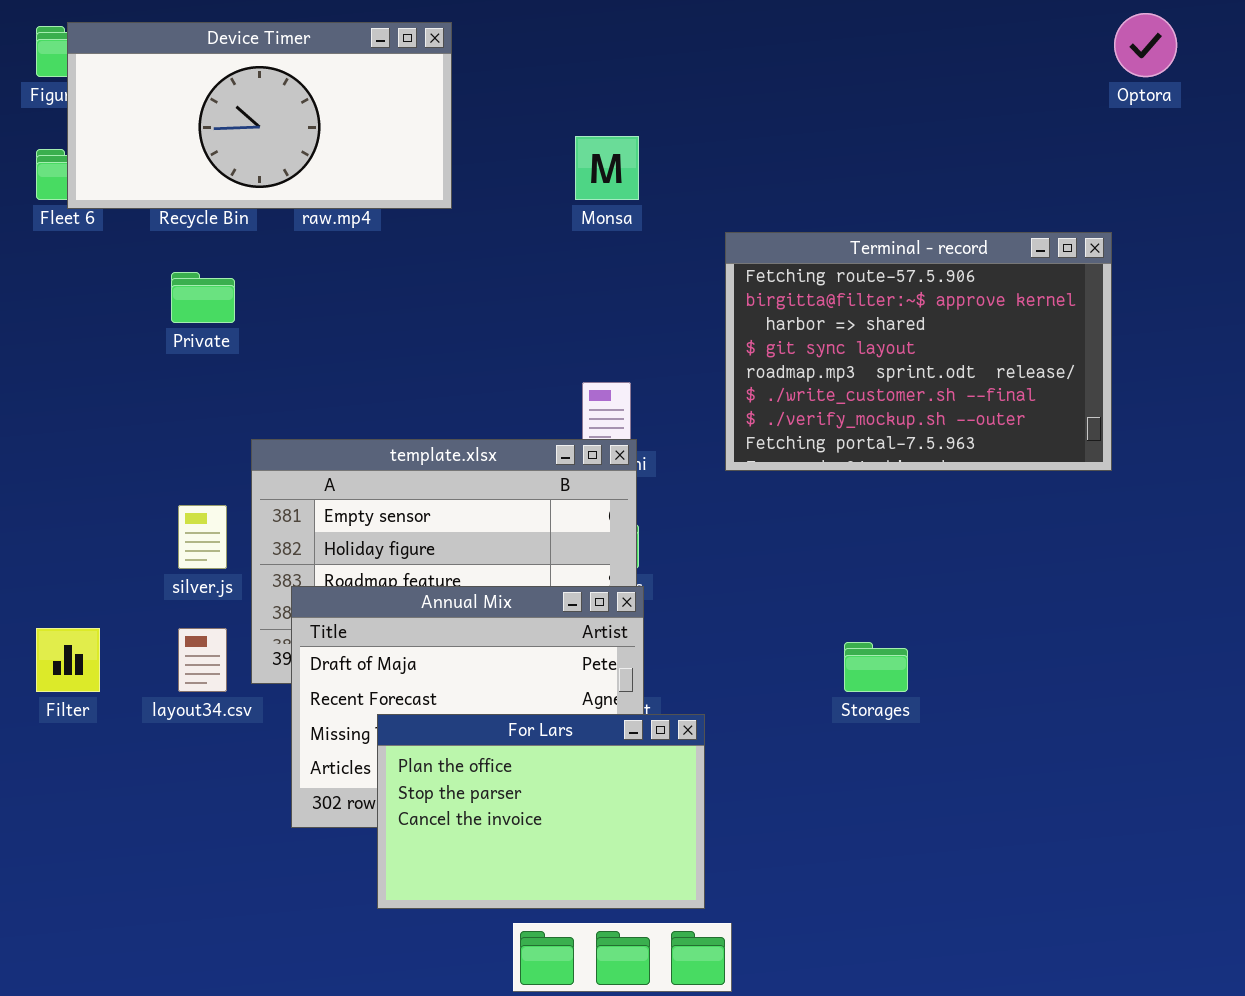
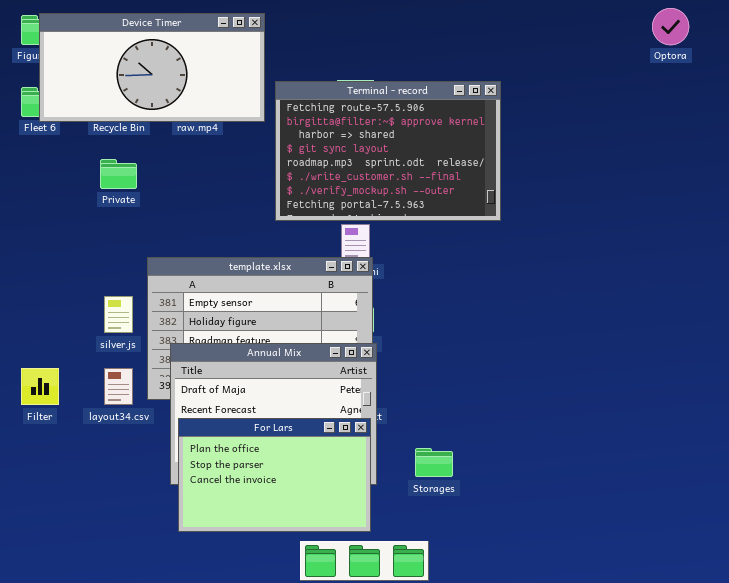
Terminal - record: [725,232,1112,471] -> [275,81,501,221], moved
Storages: [844,642,908,692] -> [415,448,453,477], moved
For Lars: [377,714,705,909] -> [178,418,371,532], moved

